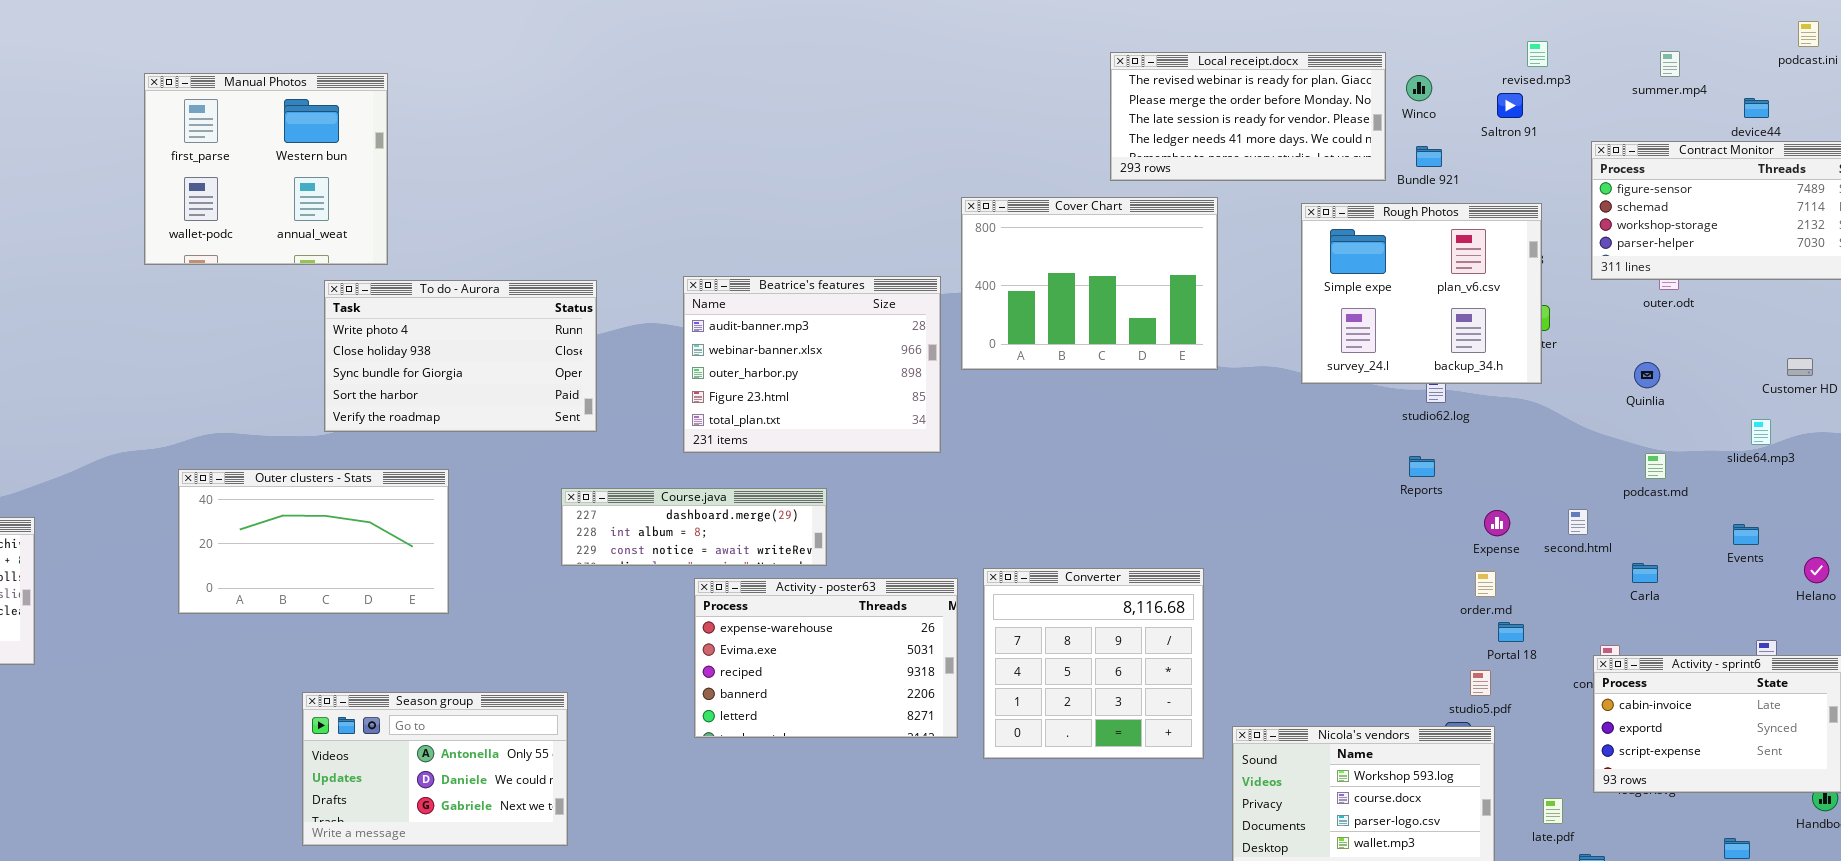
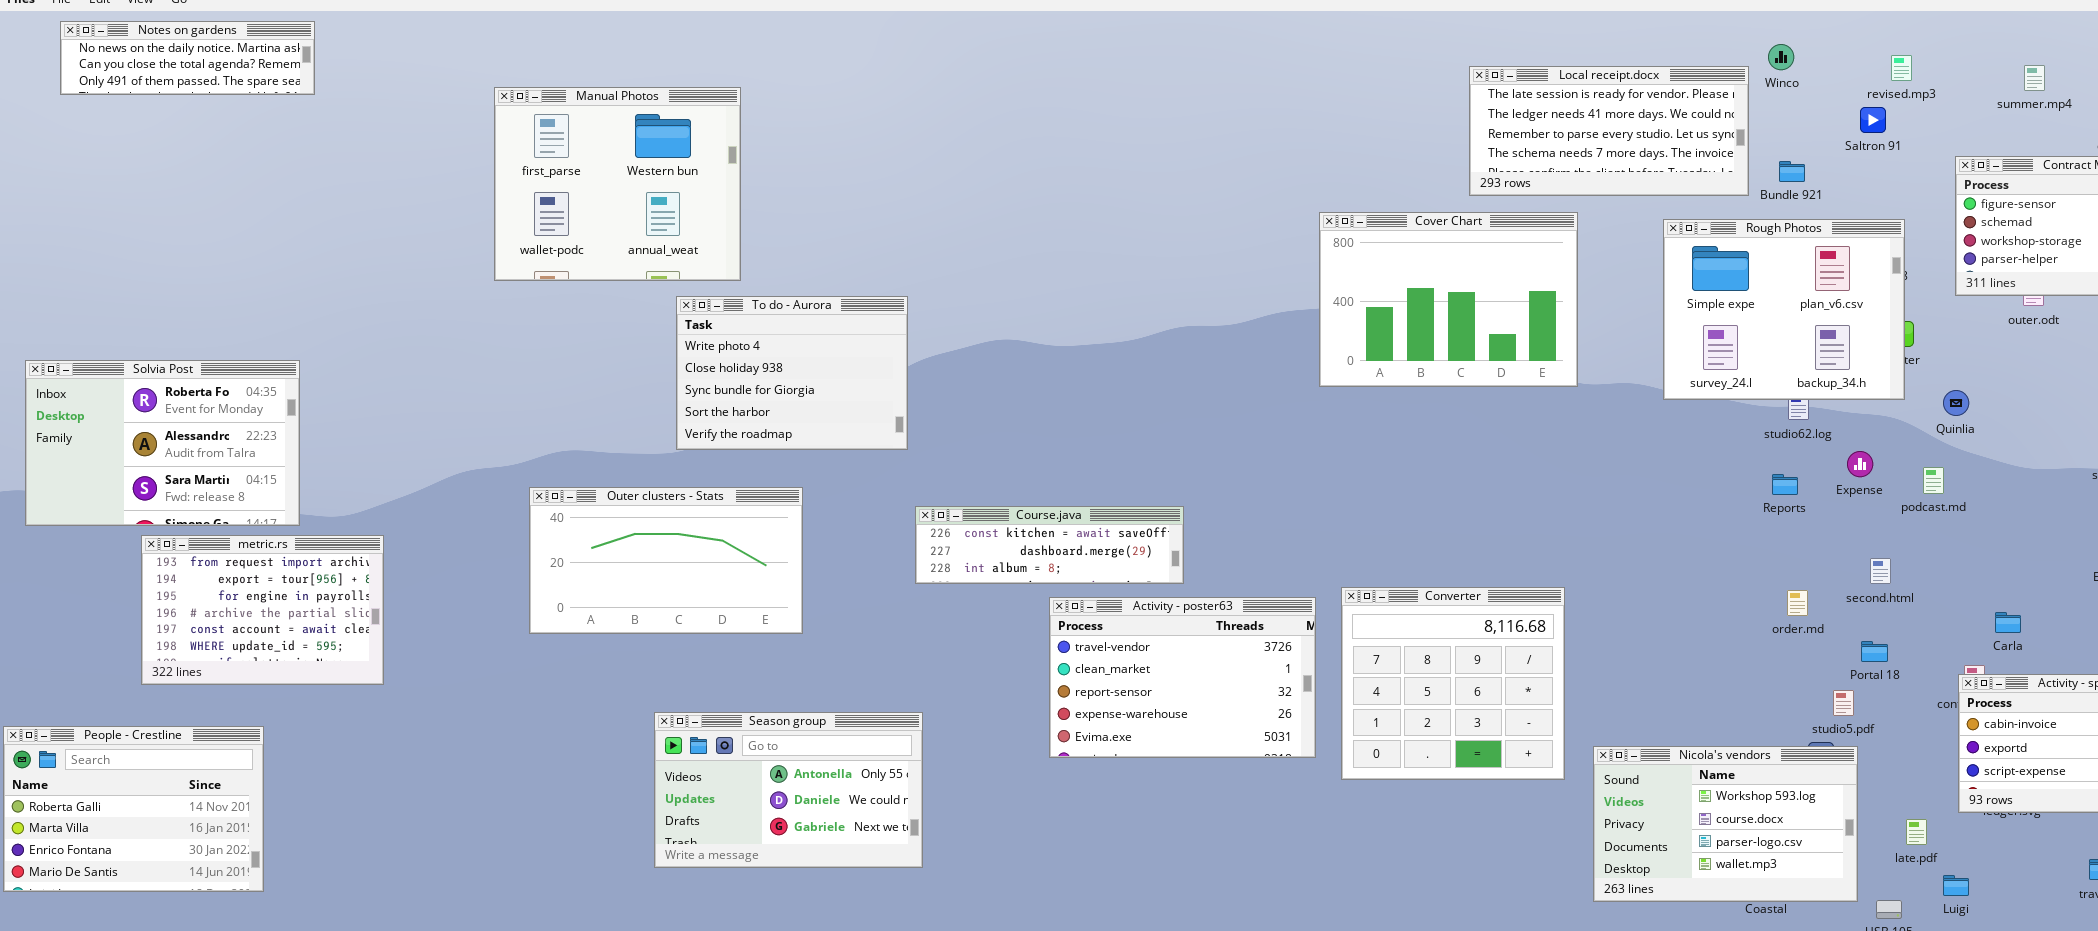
Local receipt.docx: [1110,52,1386,181] -> [1469,66,1749,196], scrolled down 2 rows
Winco: [1406,75,1432,101] -> [1768,44,1794,70], moved
Beatrice's features: [683,276,941,453] -> none, closed
To do - Aurora: [324,280,597,432] -> [676,296,908,450], resized
Quinlia: [1634,362,1660,388] -> [1943,390,1969,416], moved
podcast.md: [1645,453,1666,479] -> [1923,467,1944,494], moved
Course.java: [561,488,827,566] -> [915,506,1184,584], scrolled up 1 row
second.html: [1568,509,1588,535] -> [1870,558,1891,584], moved
Expense: [1484,510,1510,536] -> [1847,451,1873,477], moved
Carla: [1632,563,1658,583] -> [1995,612,2021,633], moved
order.md: [1475,571,1496,597] -> [1787,590,1808,616], moved
Activity - poster63: [694,578,958,738] -> [1049,597,1316,758], scrolled up 3 rows

